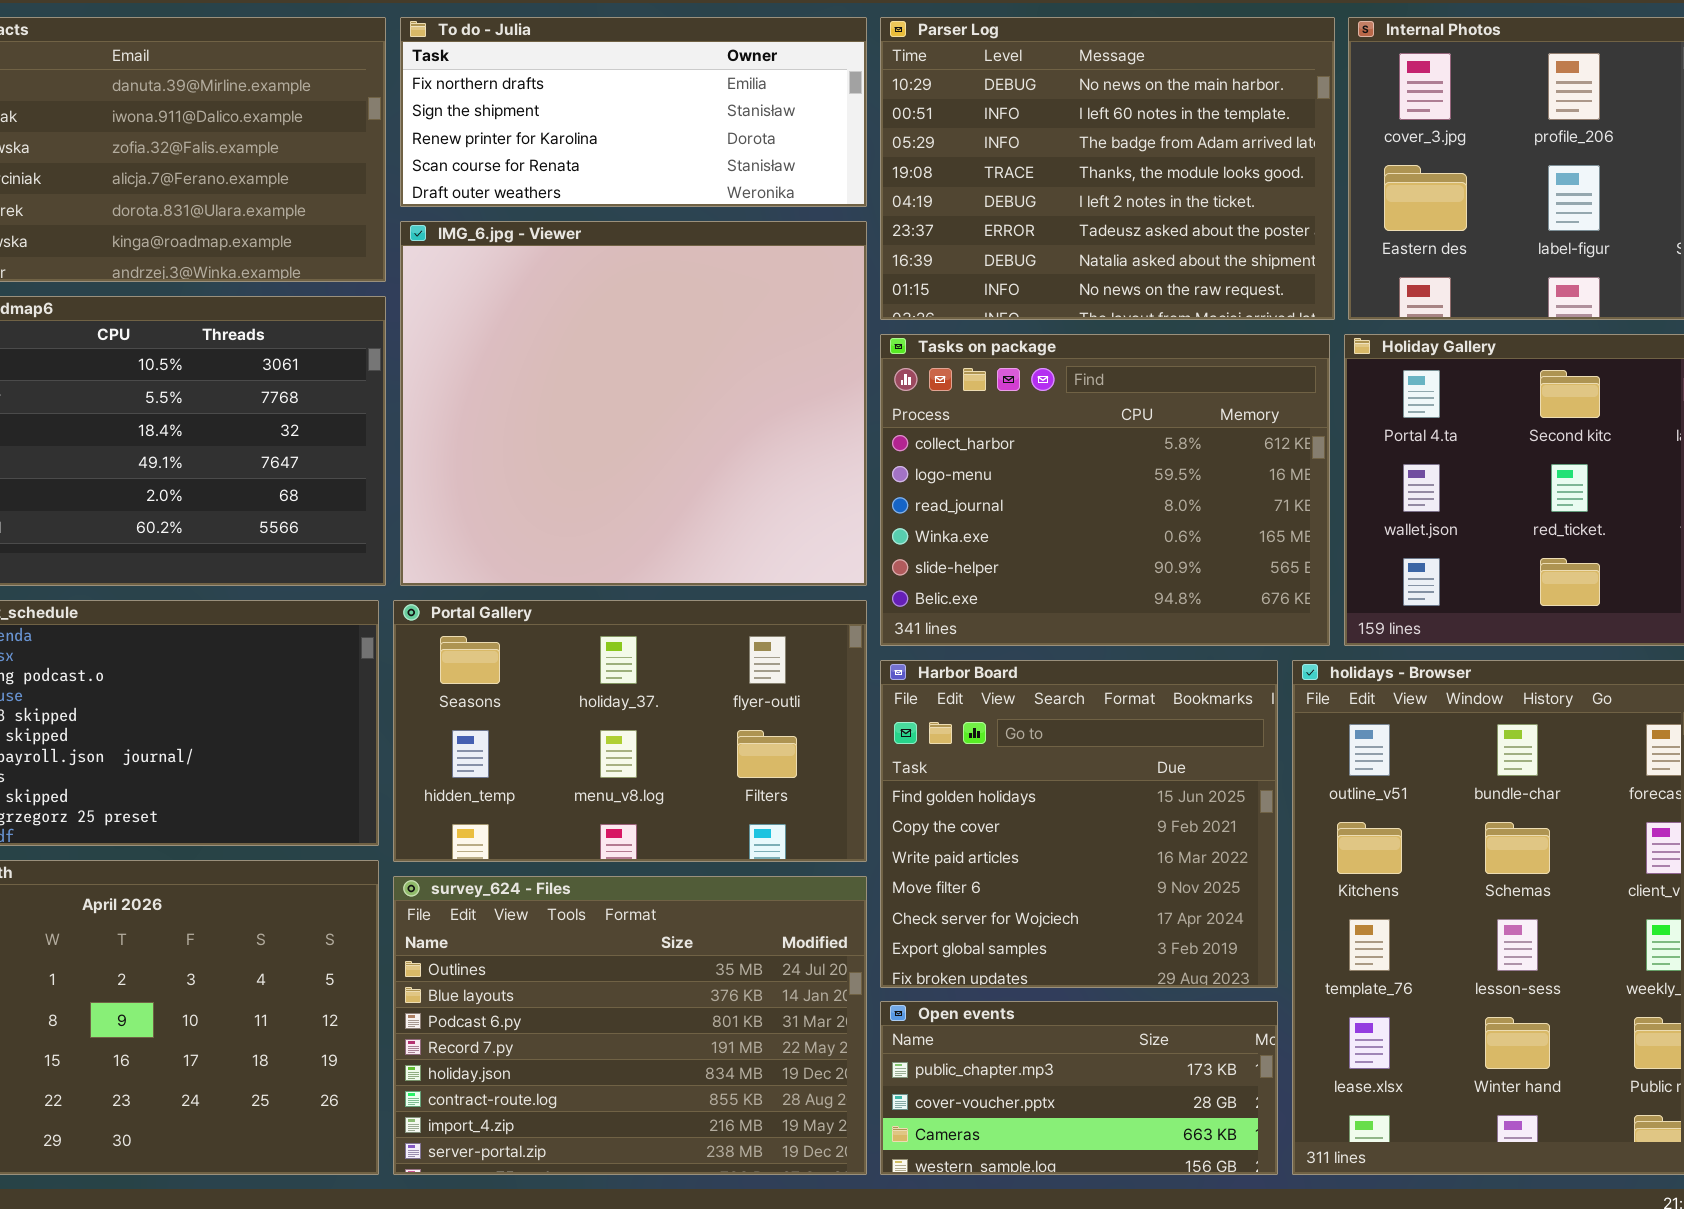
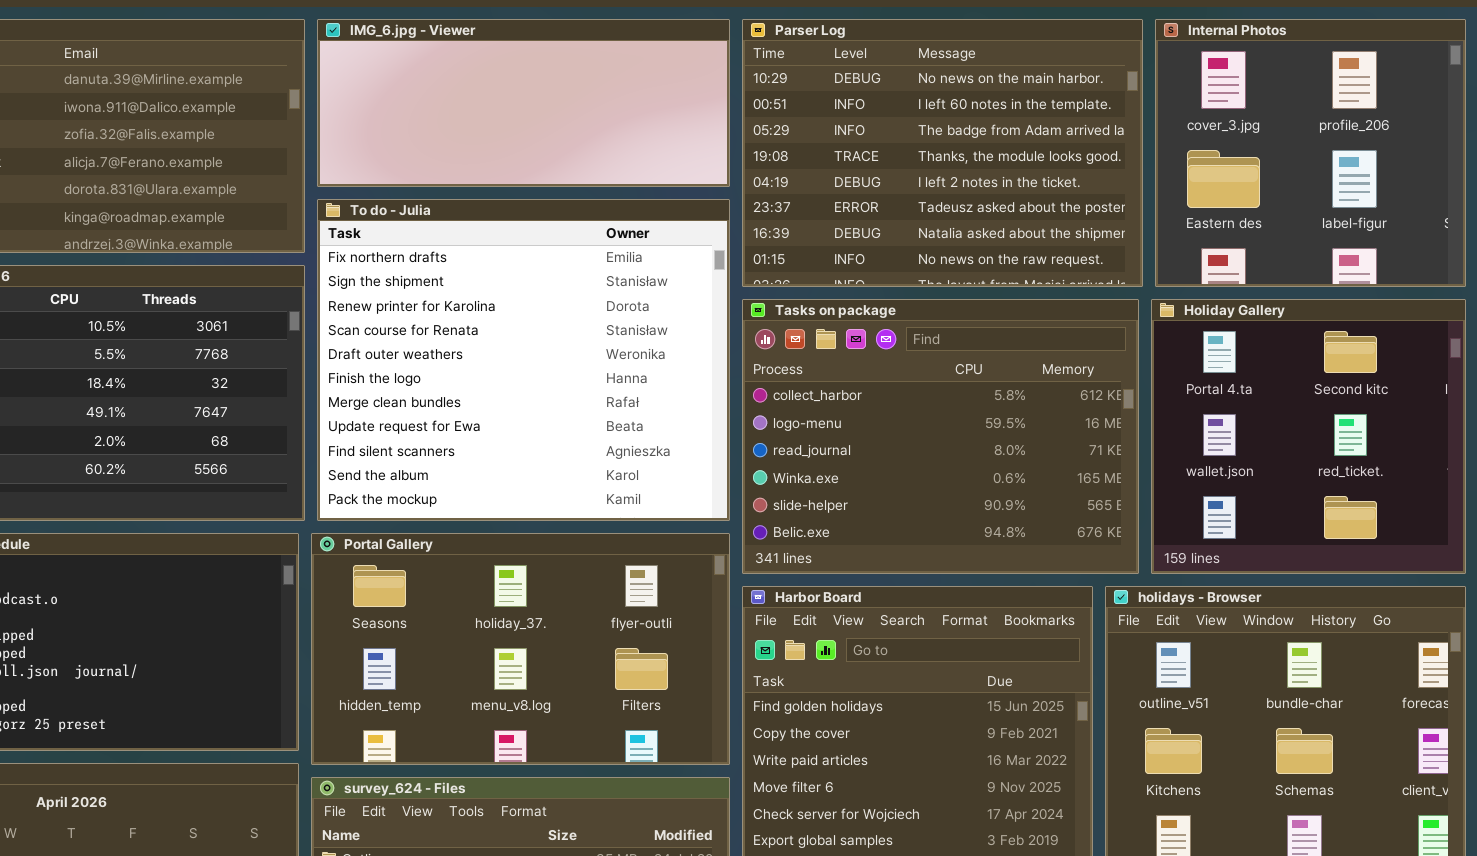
To do - Julia: [400,17,867,207] -> [317,199,730,521], moved, resized
IMG_6.jpg - Viewer: [400,221,867,586] -> [317,19,730,187], moved, resized

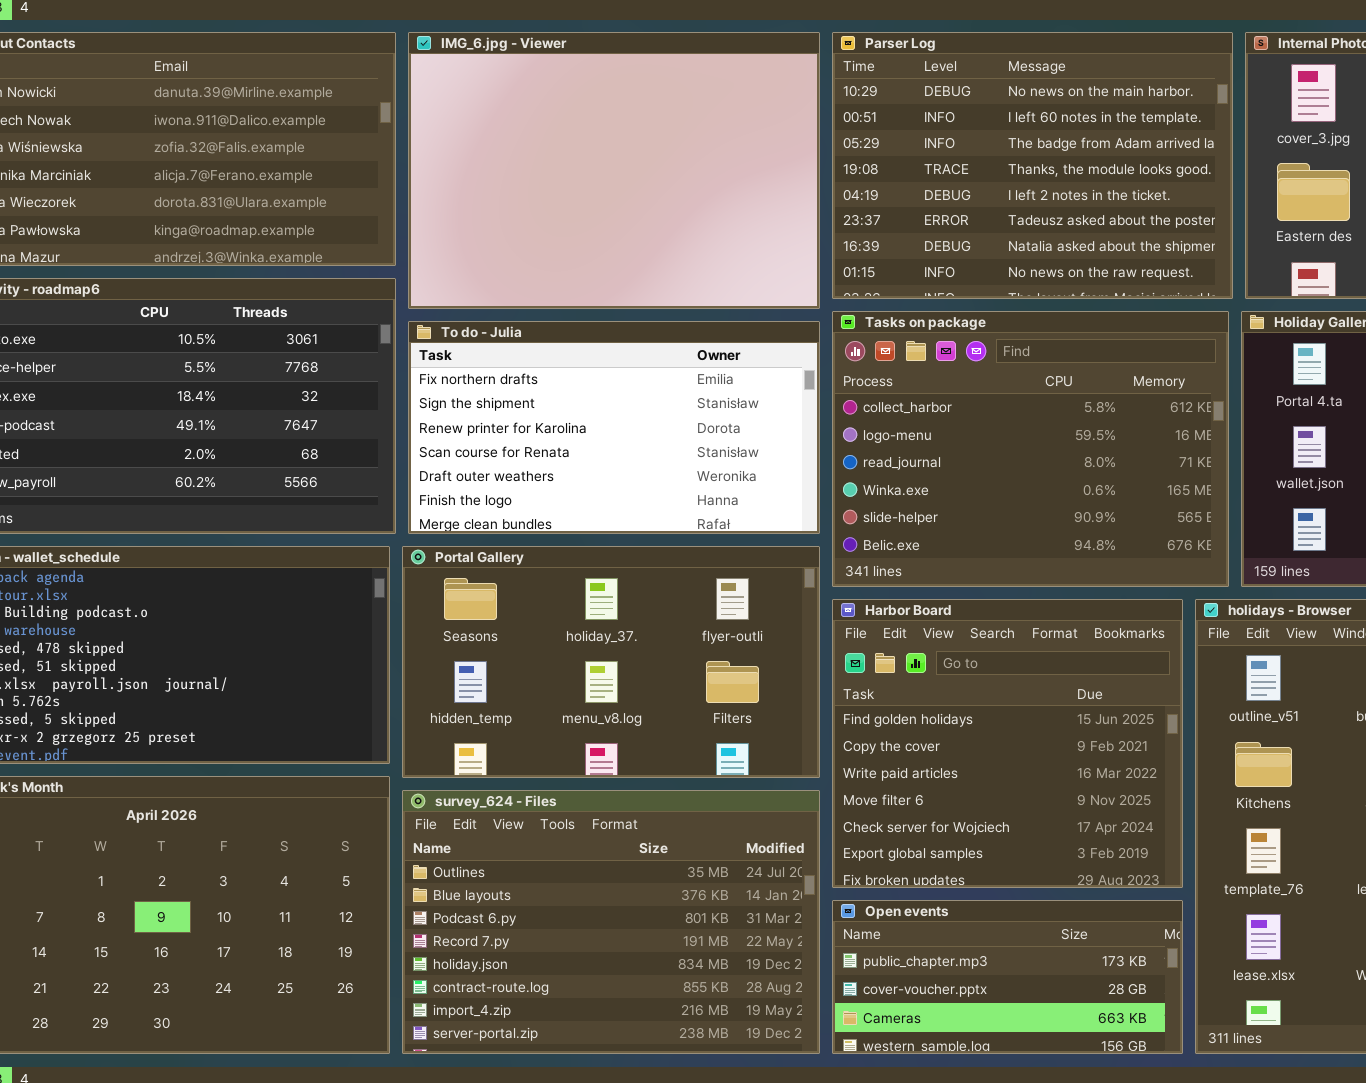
IMG_6.jpg - Viewer: [317,19,730,187] -> [408,32,820,309], resized
To do - Julia: [317,199,730,521] -> [408,321,820,534], resized

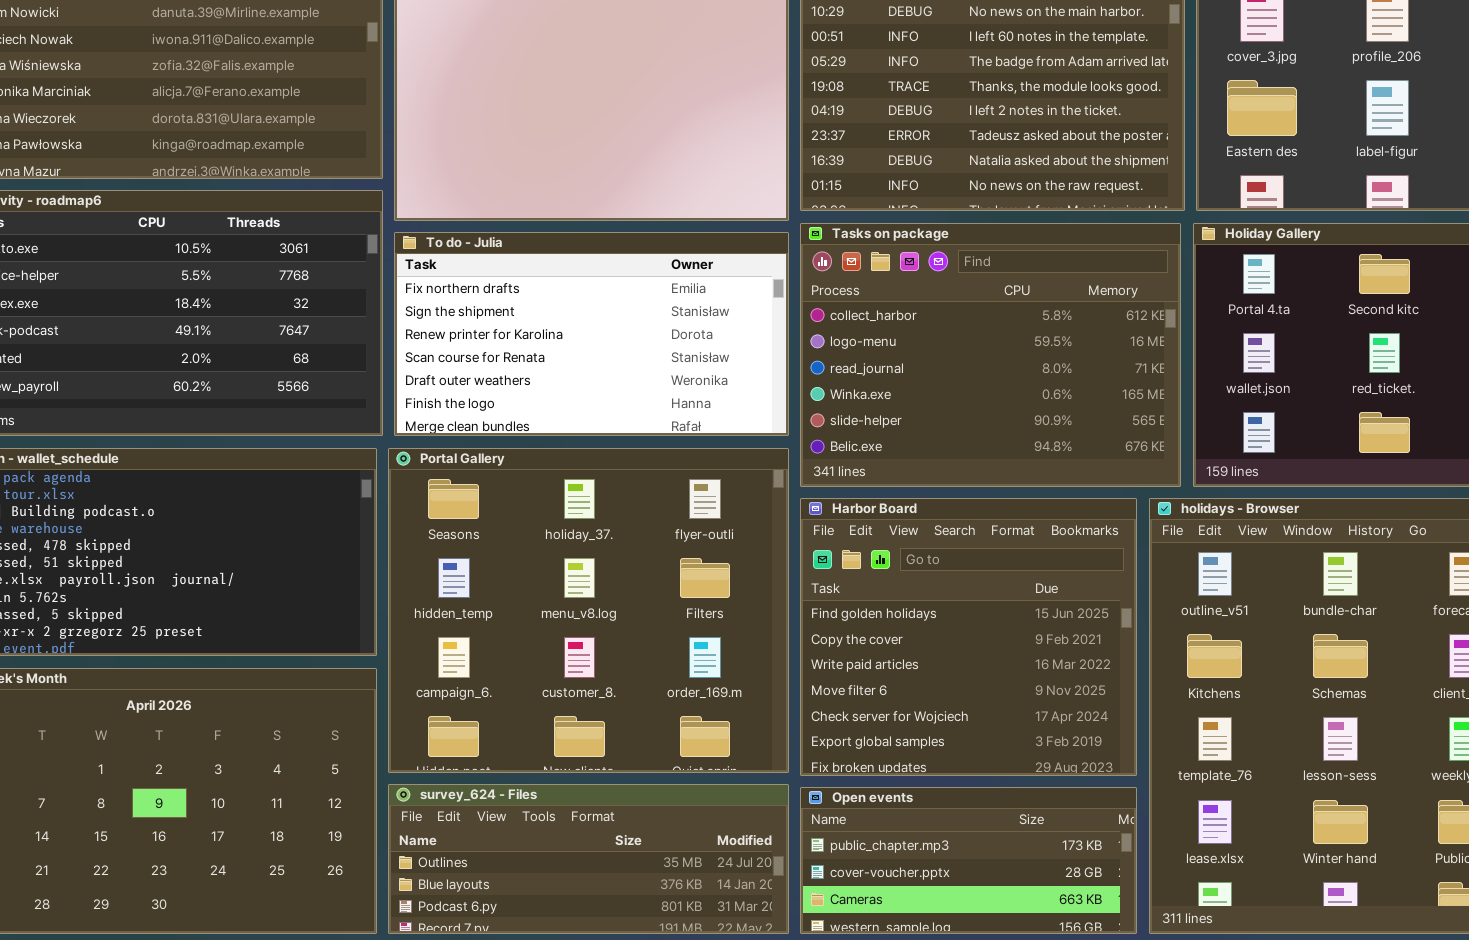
Portal Gallery: [402,546,820,778] -> [388,448,789,773], resized
survey_624 - Files: [402,790,820,1054] -> [388,784,789,934], resized

